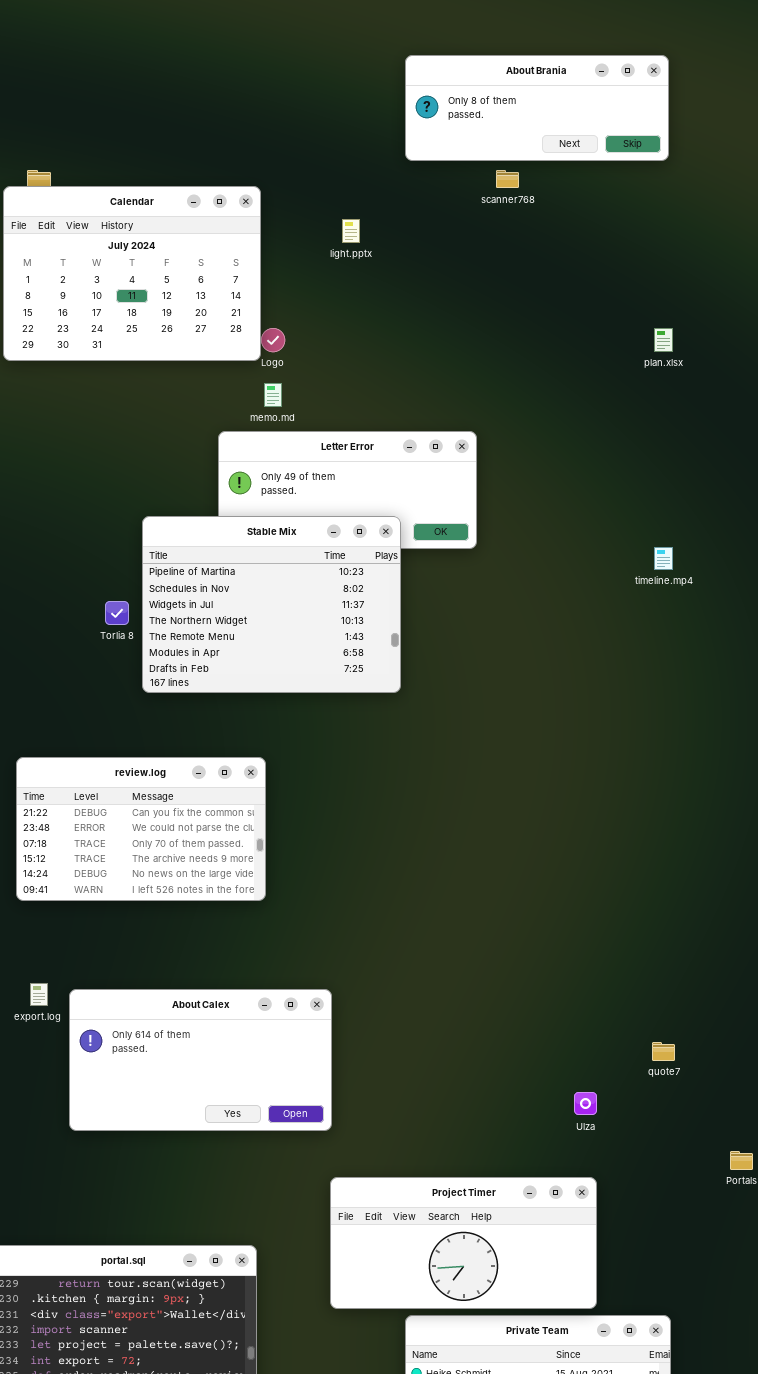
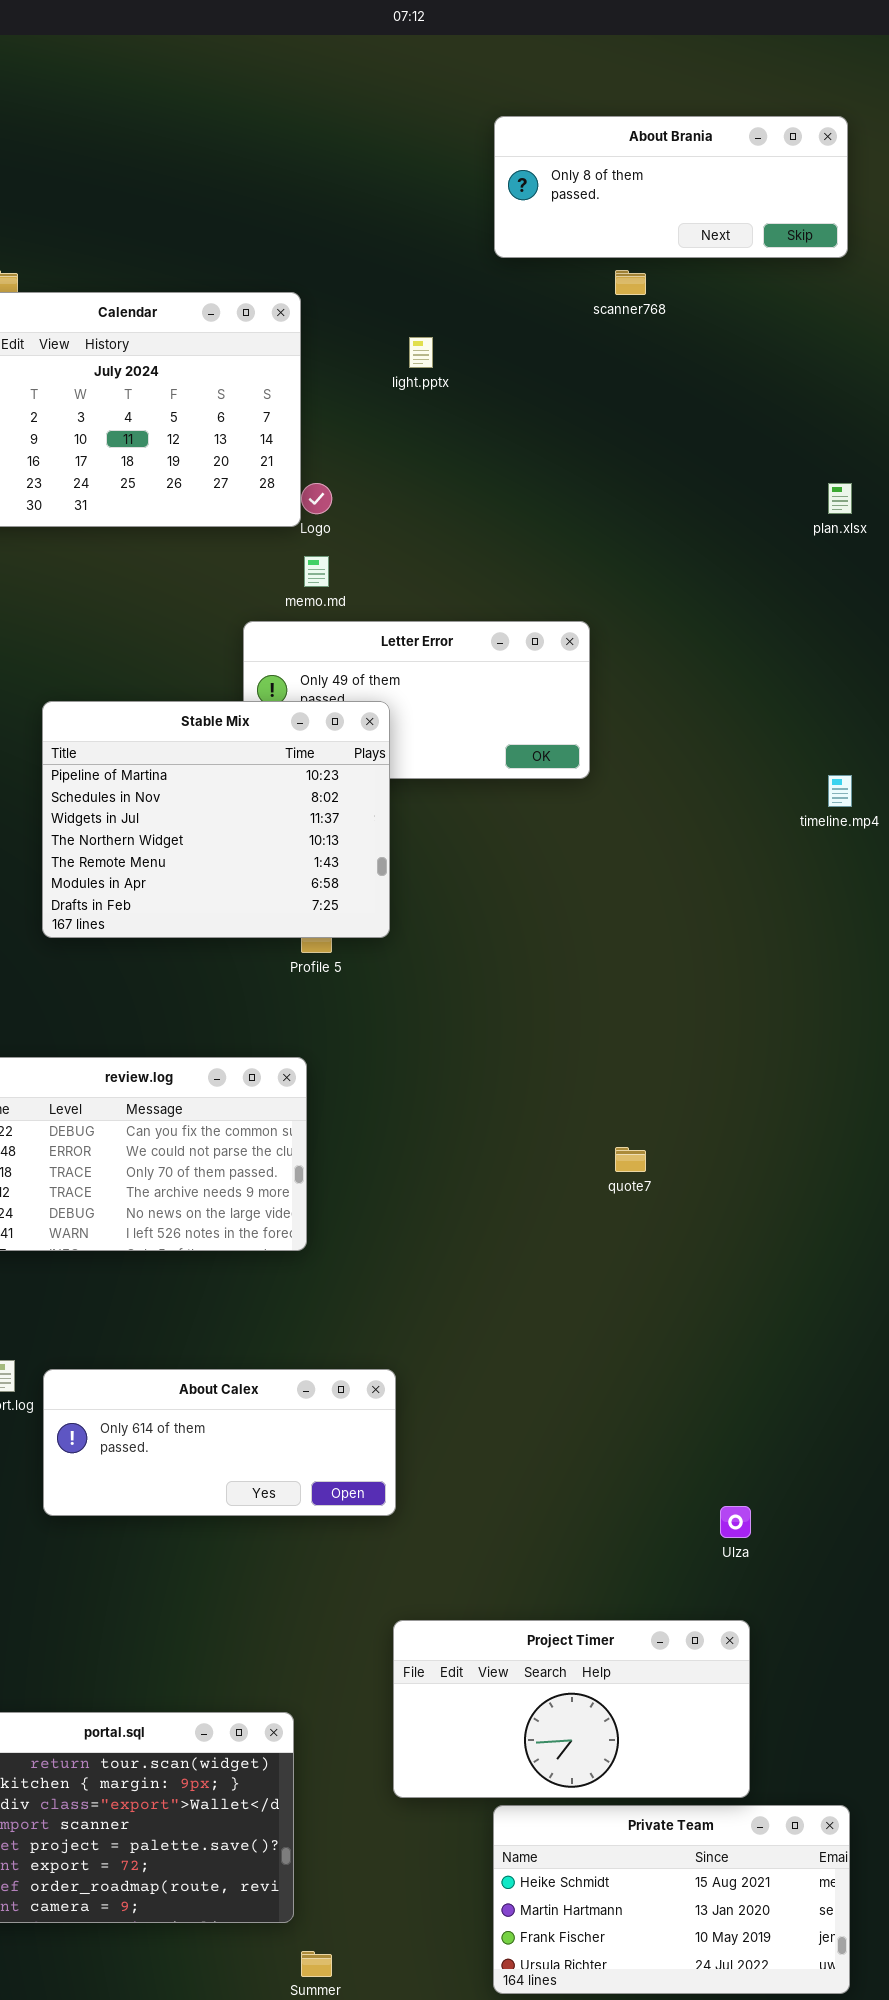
Stable Mix: [142,516,401,693] -> [42,701,390,938], moved
About Calex: [69,989,332,1131] -> [43,1369,396,1516], resized
quote7: [652,1042,675,1061] -> [615,1147,646,1172], moved

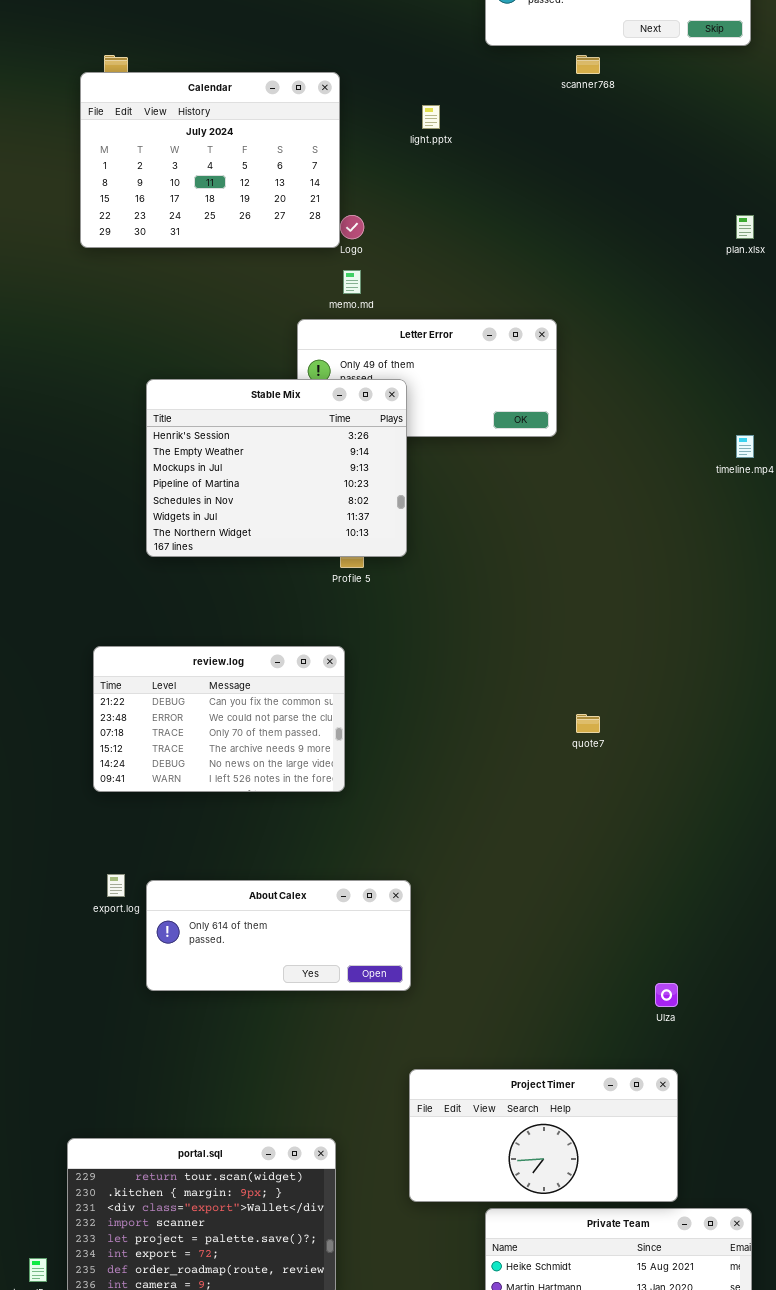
Stable Mix: [42,701,390,938] -> [146,379,407,557], scrolled up 3 rows

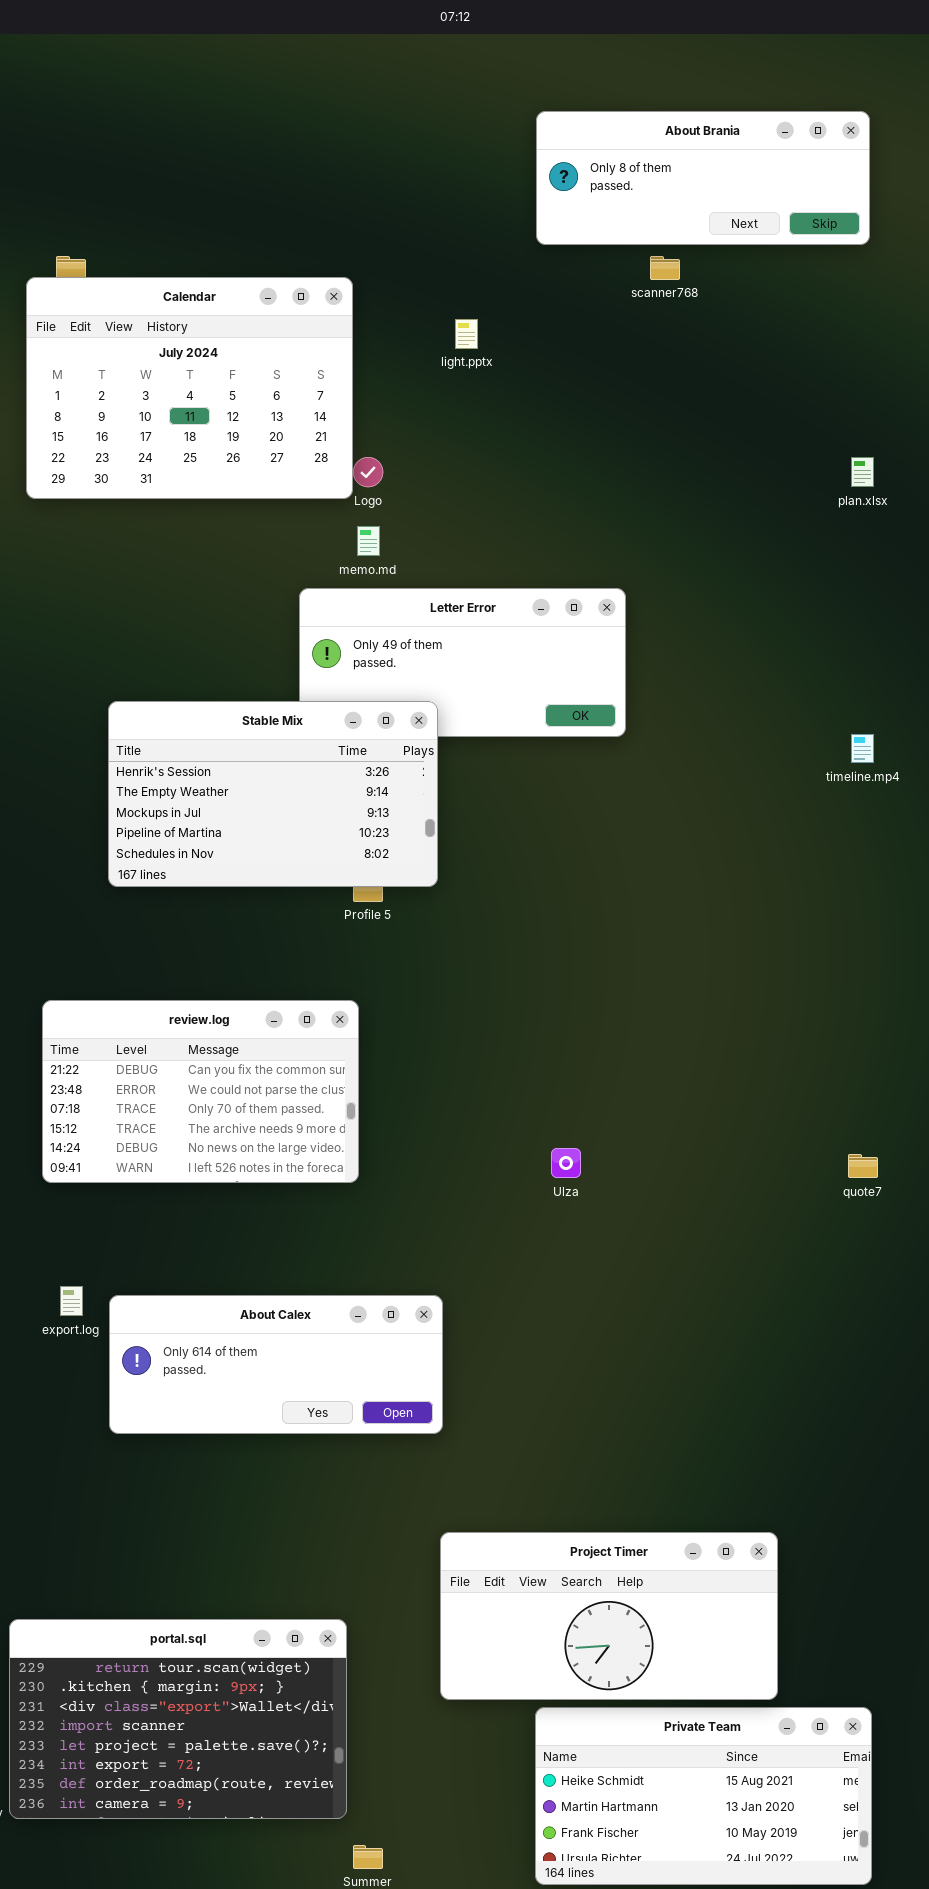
Stable Mix: [146,379,407,557] -> [108,701,438,887], resized
quote7: [576,714,600,733] -> [848,1154,878,1178], moved
Ulza: [655,983,678,1007] -> [551,1148,581,1178], moved

